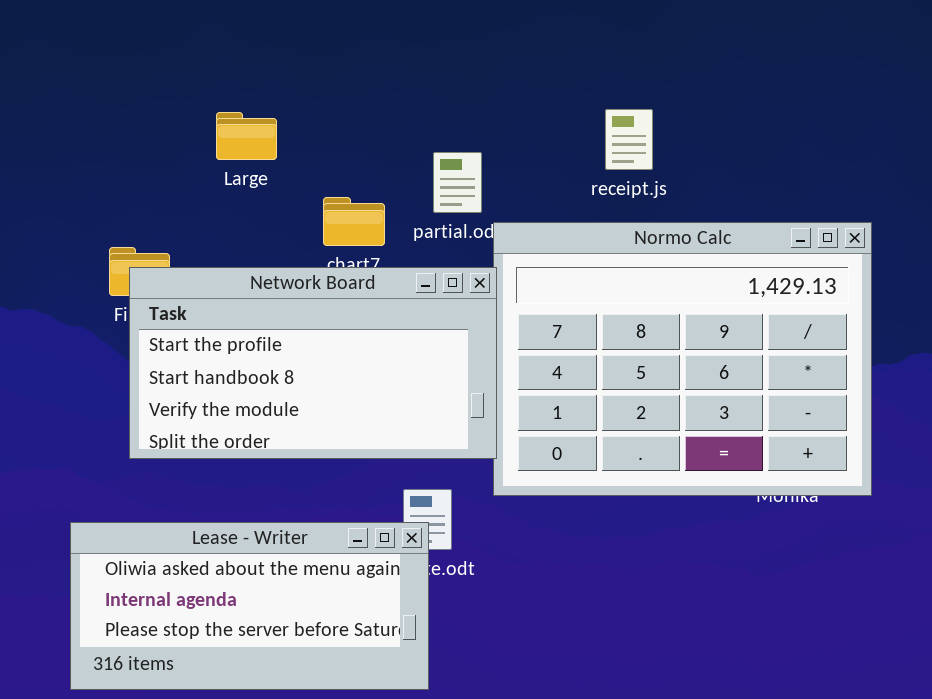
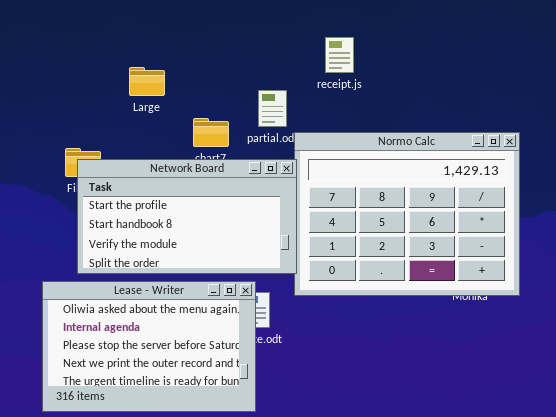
receipt.js: [605,109,653,170] -> [325,37,354,73], moved
Lease - Writer: [70,522,429,690] -> [42,281,256,412], resized

